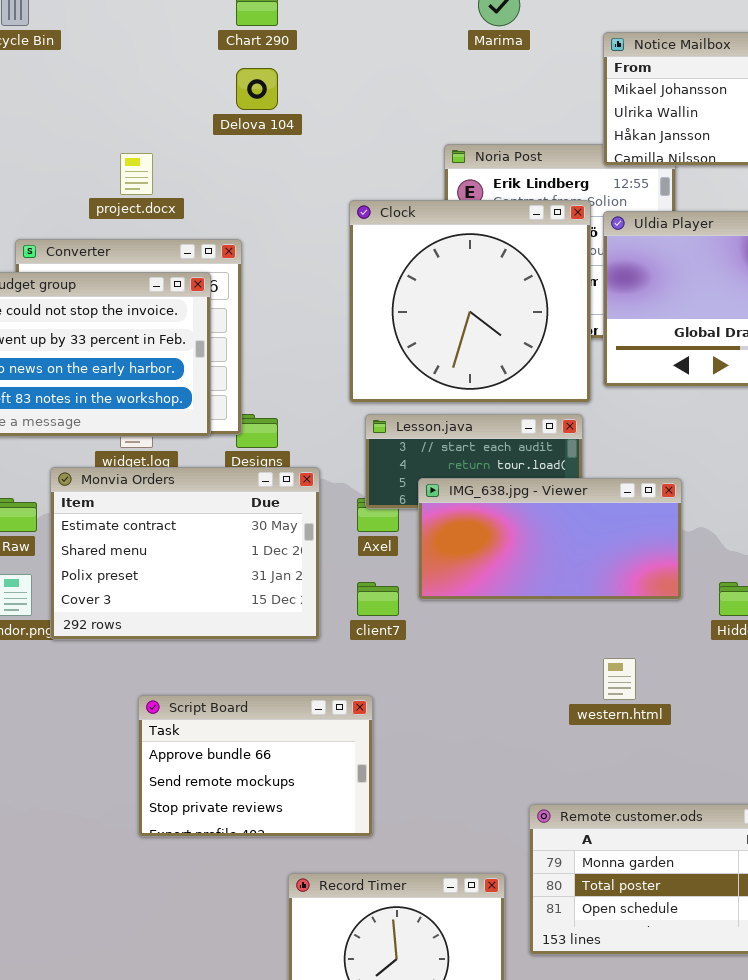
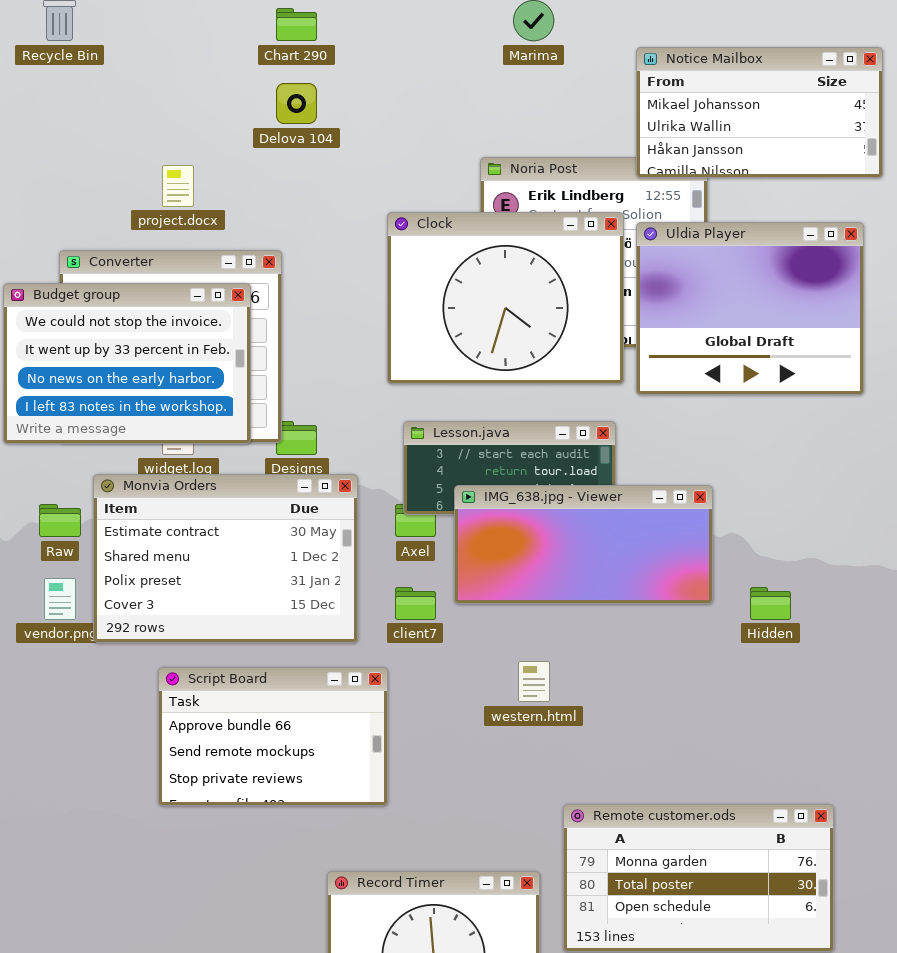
Clock: [349,200,591,403] -> [387,212,624,384], resized
western.html: [603,658,636,700] -> [518,661,550,702], moved
Script Board: [138,695,373,837] -> [158,667,388,806], moved

